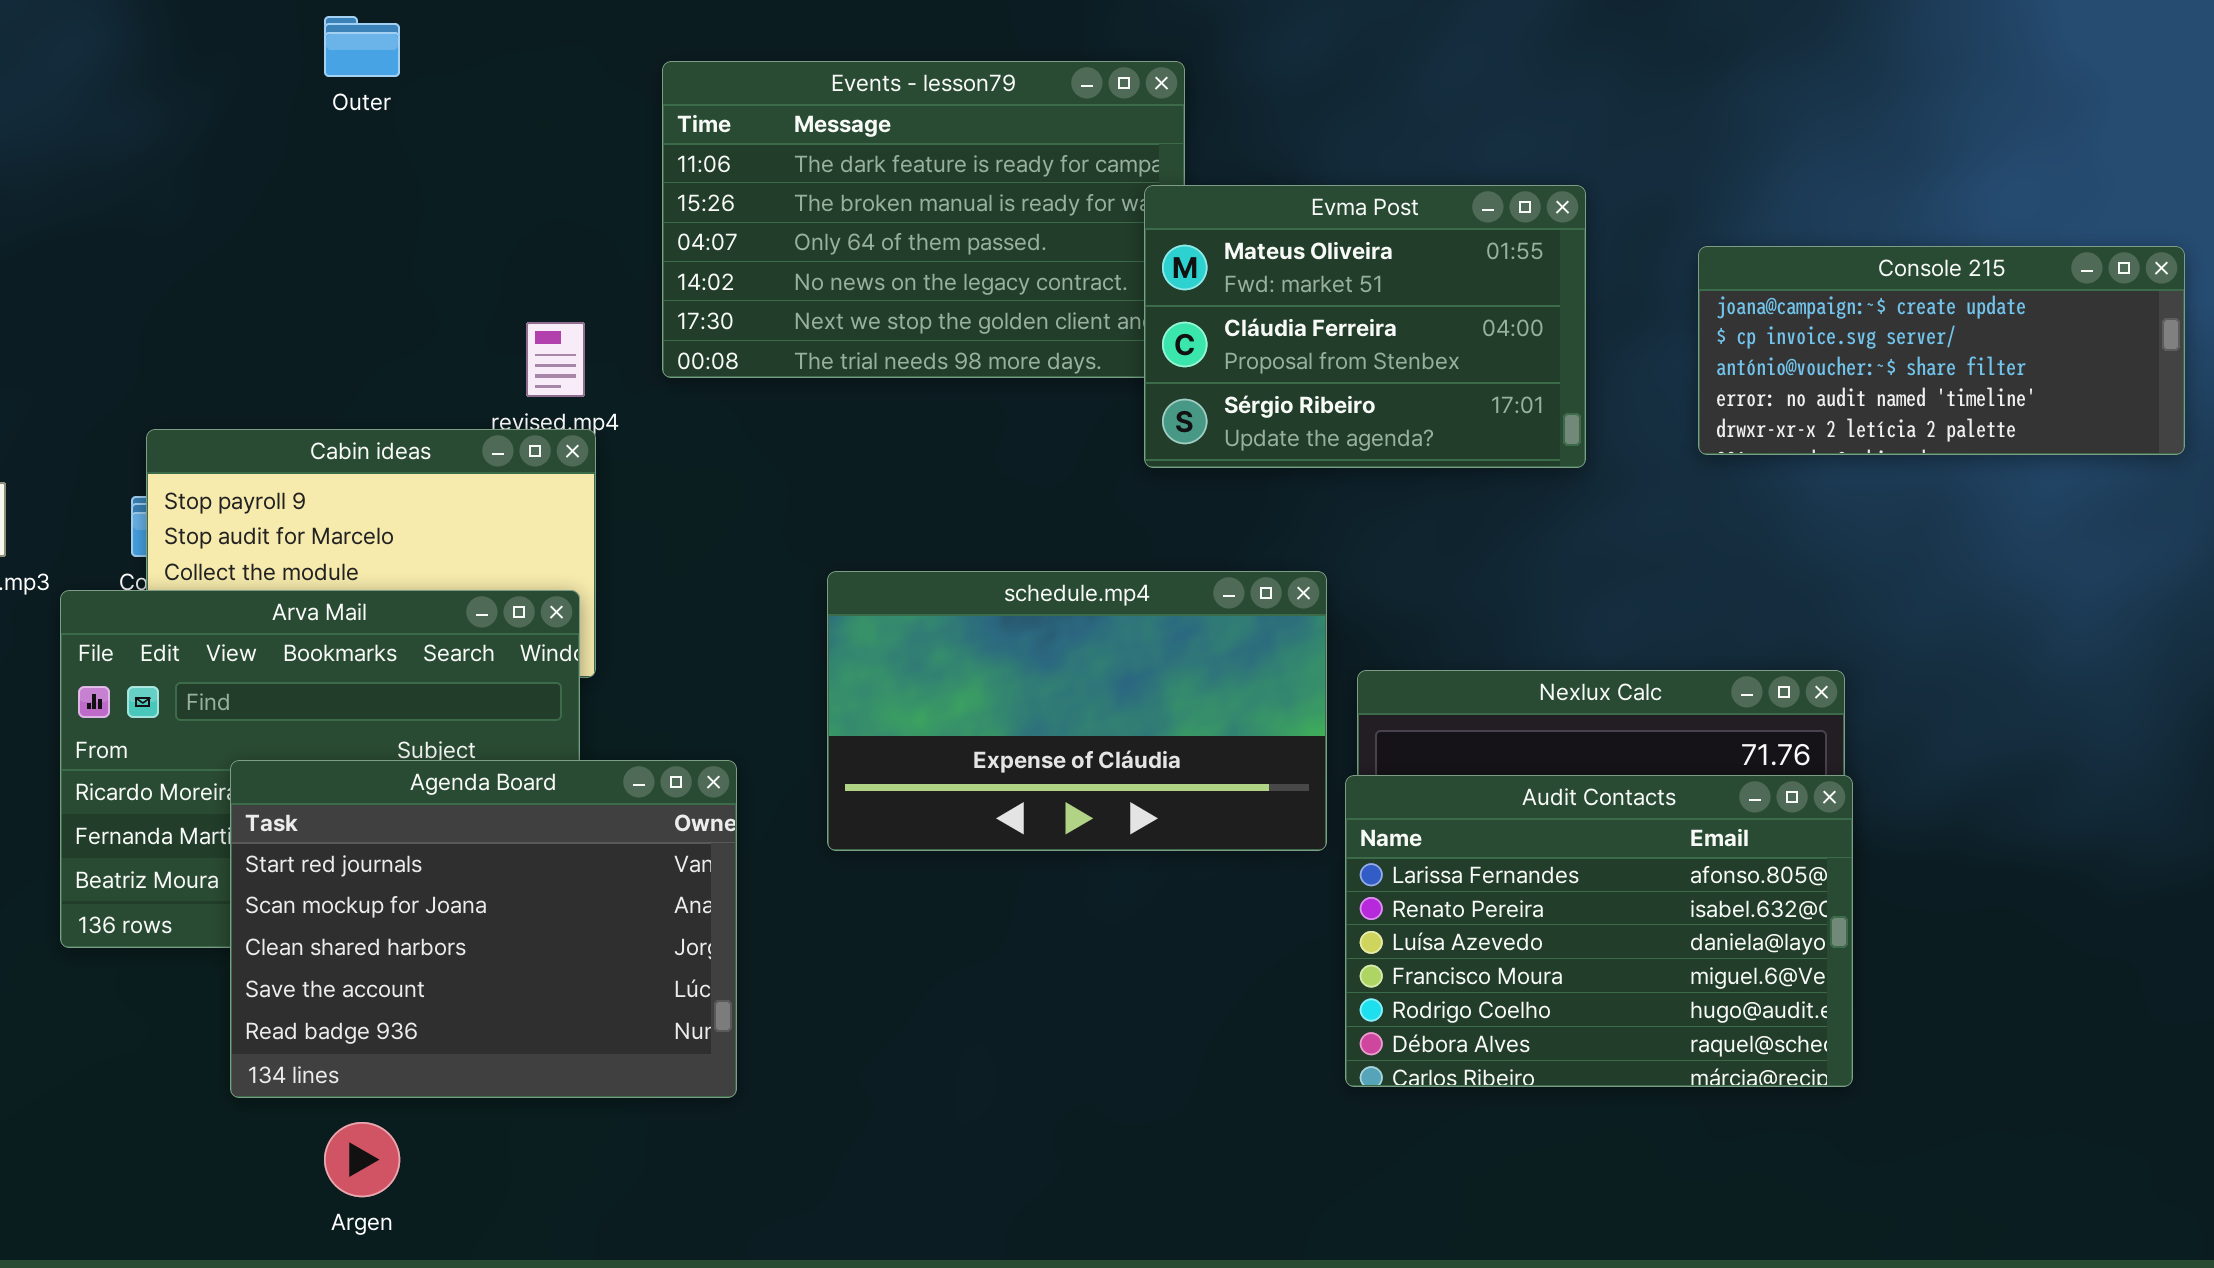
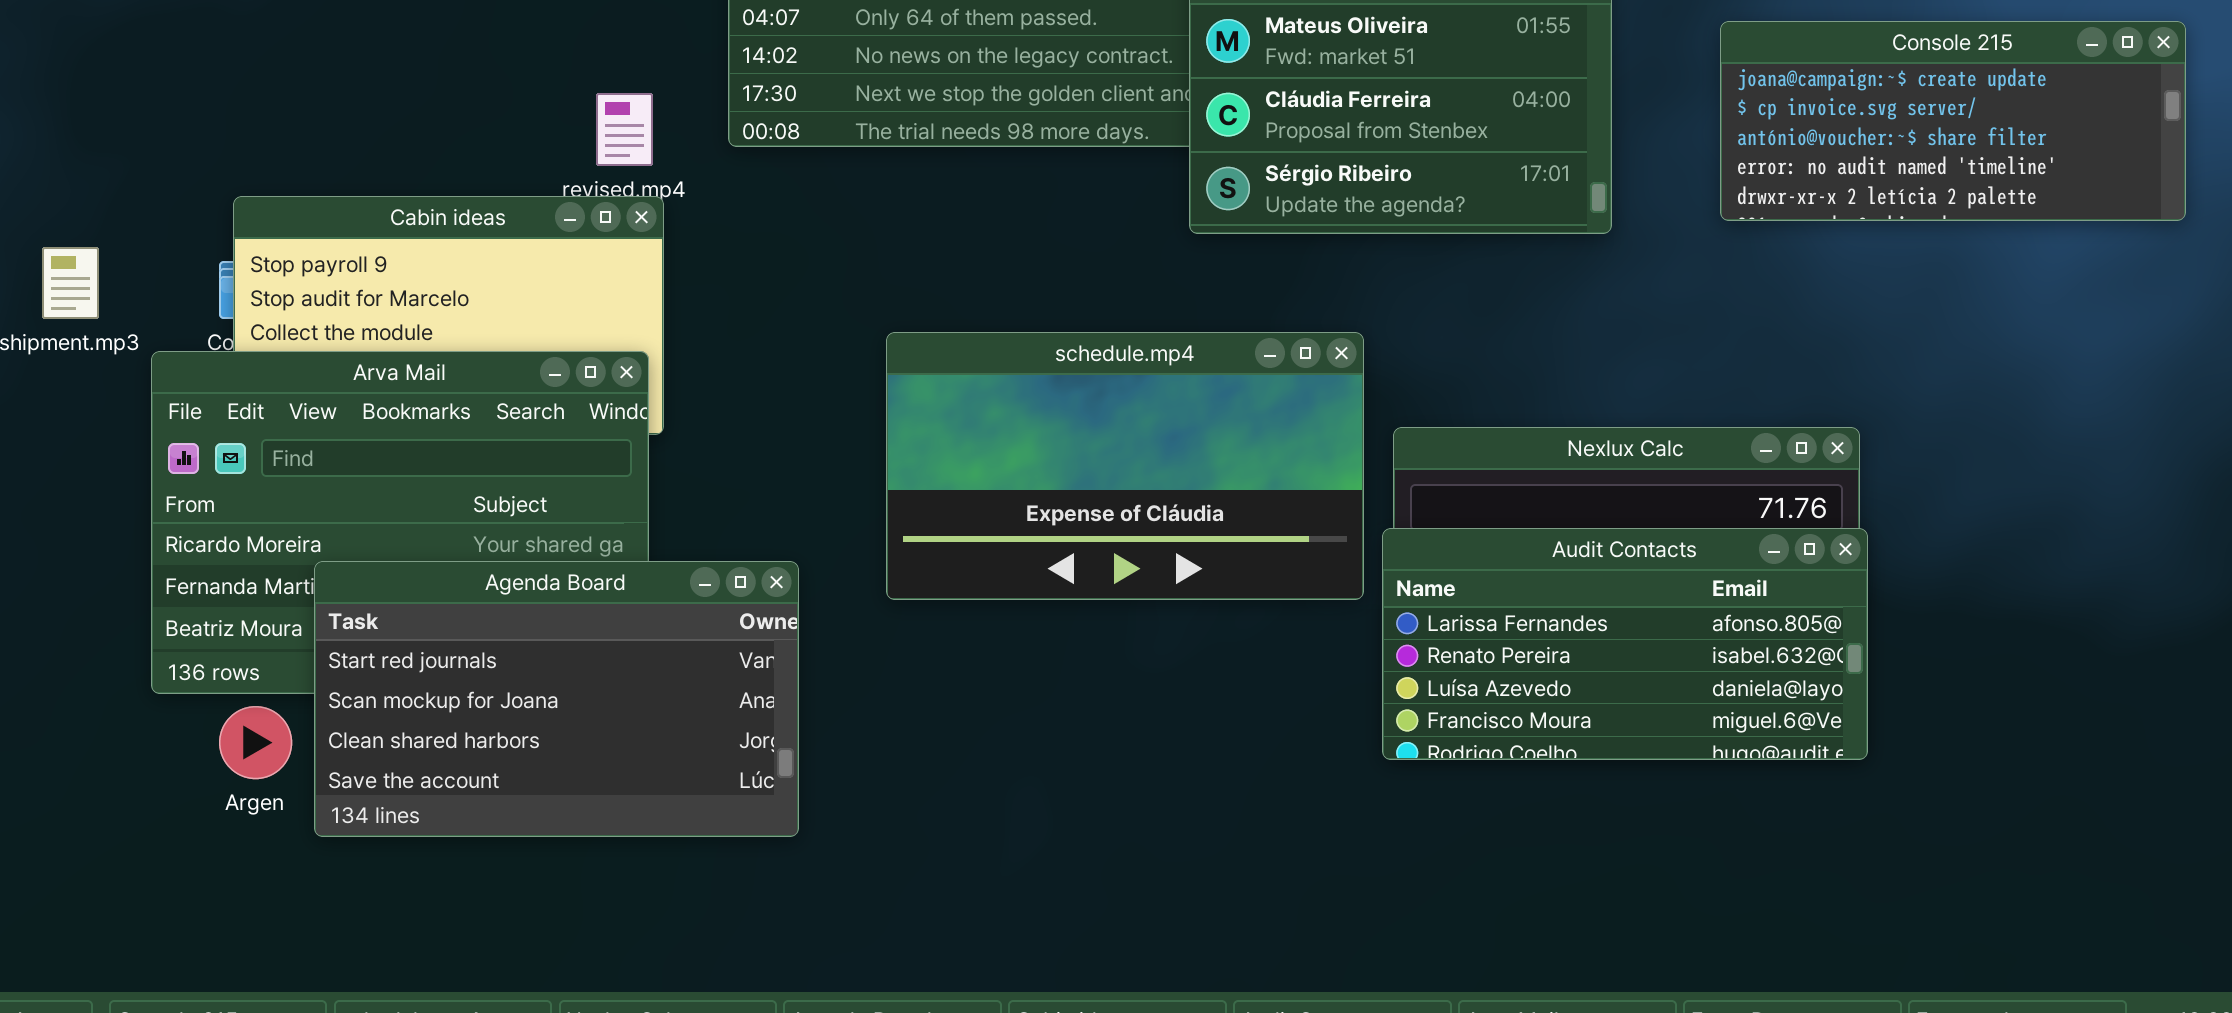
Agenda Board: [230,760,737,1098] -> [314,561,799,837], resized
Audit Contacts: [1345,775,1853,1087] -> [1382,528,1868,760], resized
Argen: [324,1122,400,1197] -> [219,706,292,779], moved

